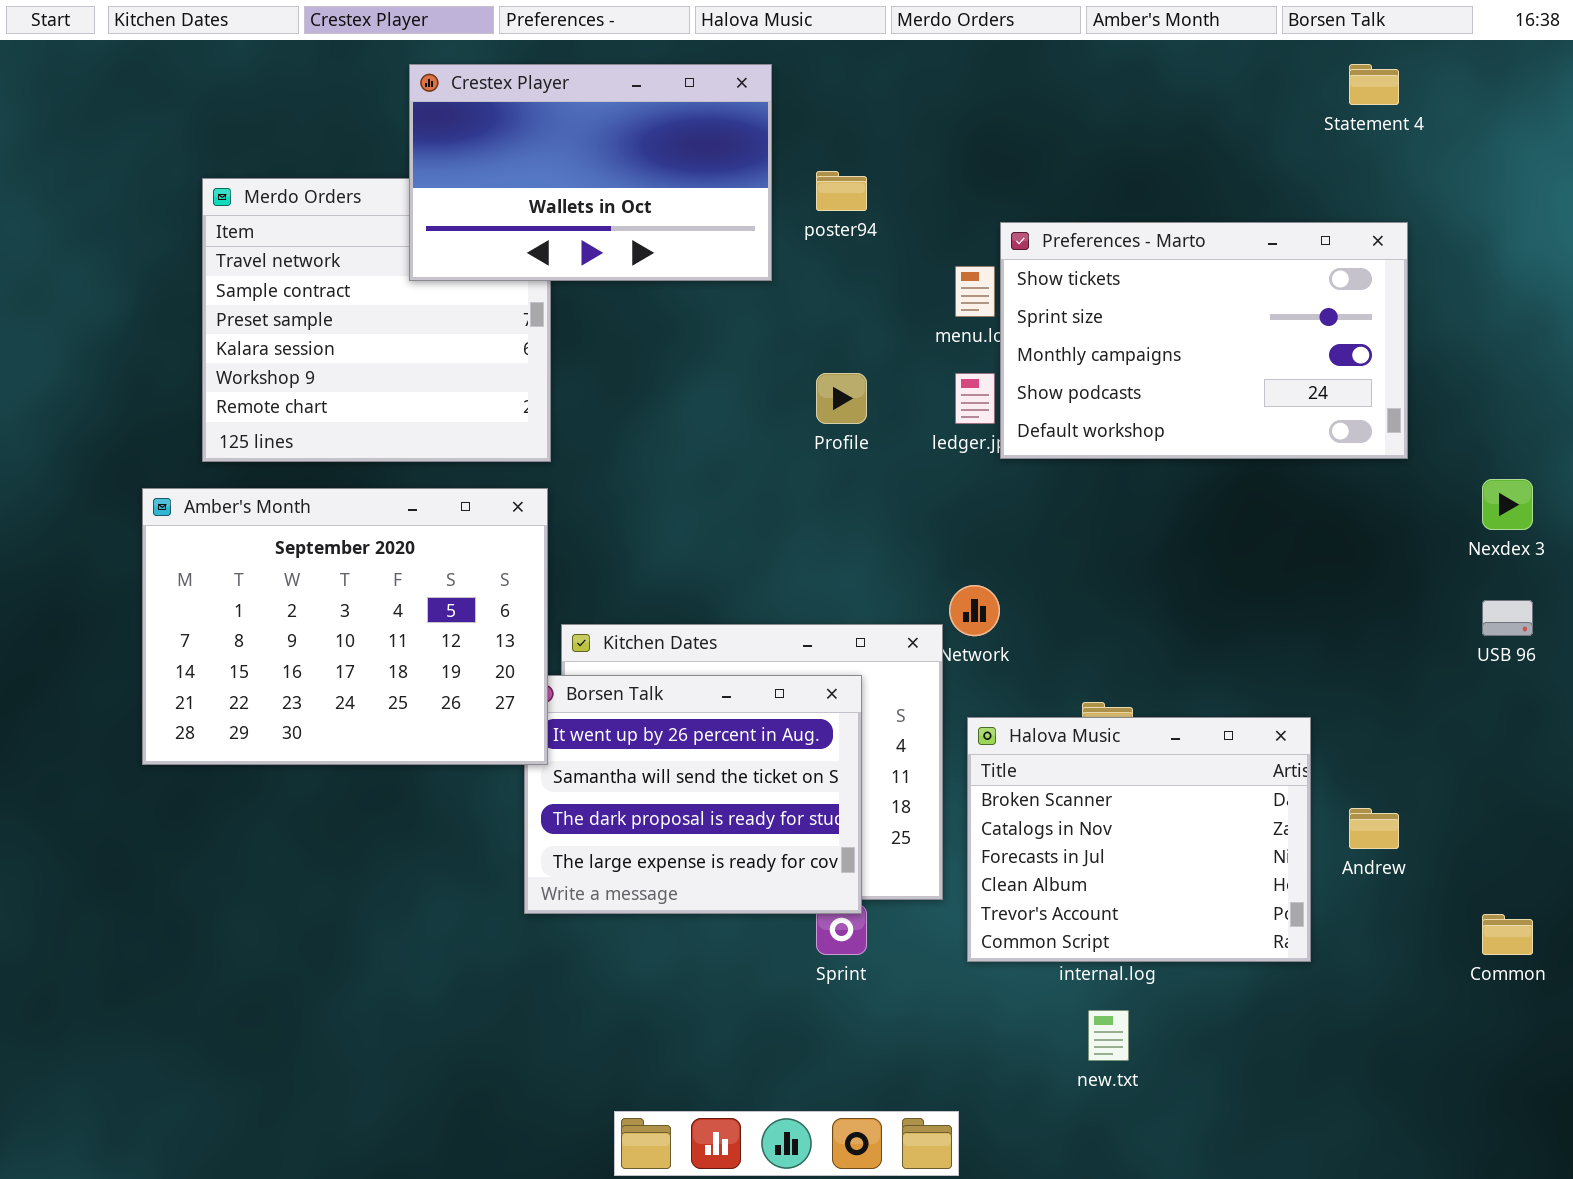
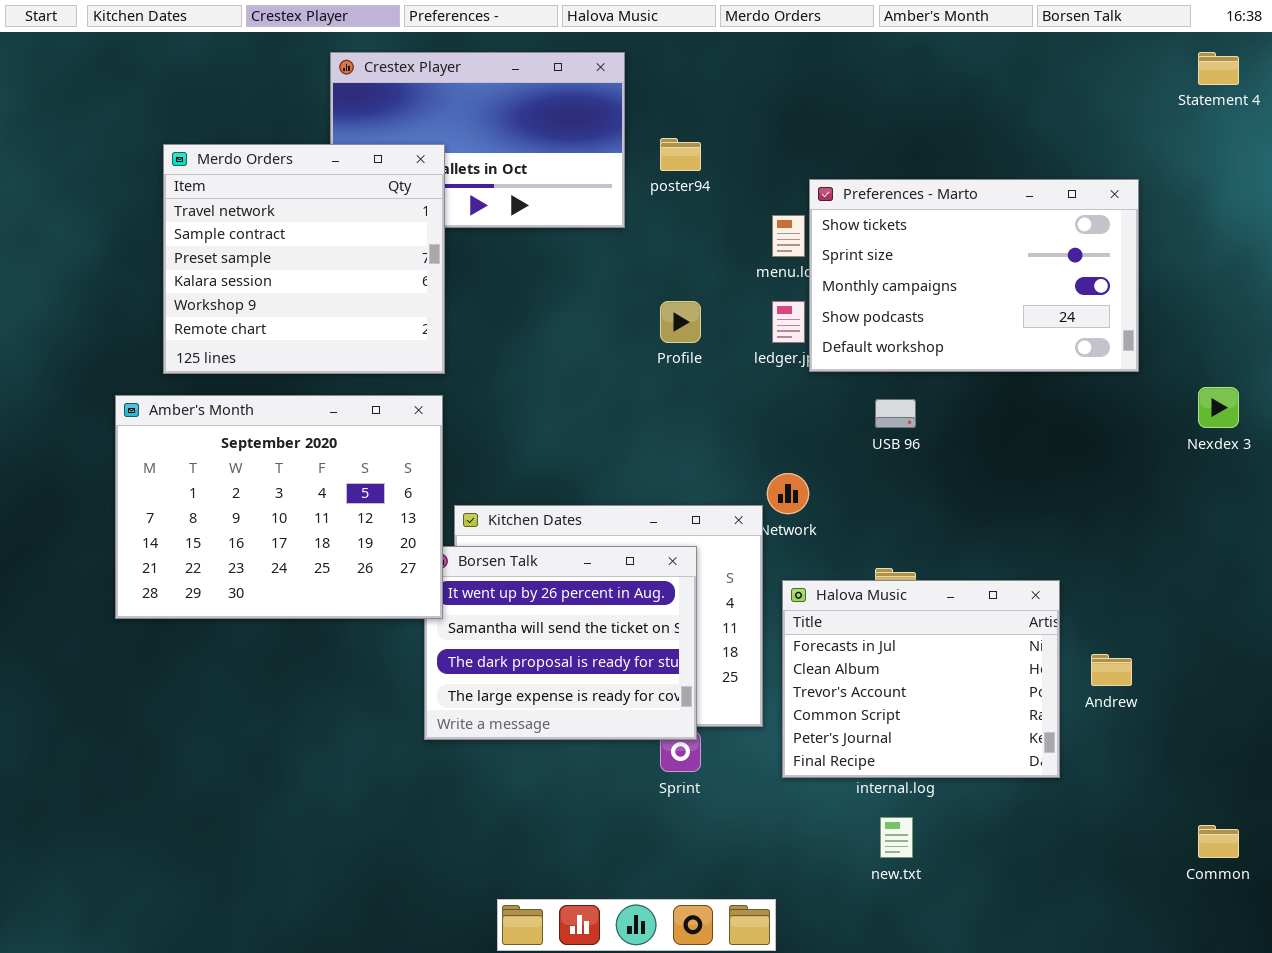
Statement 4: [1349,64,1399,105] -> [1198,52,1239,85], moved
Merdo Orders: [202,178,551,462] -> [163,144,445,374], raised
USB 96: [1482,600,1533,636] -> [875,399,916,428], moved
Halova Music: [967,717,1311,962] -> [782,580,1060,778], scrolled down 2 rows
Common: [1482,914,1533,955] -> [1198,825,1239,858], moved

